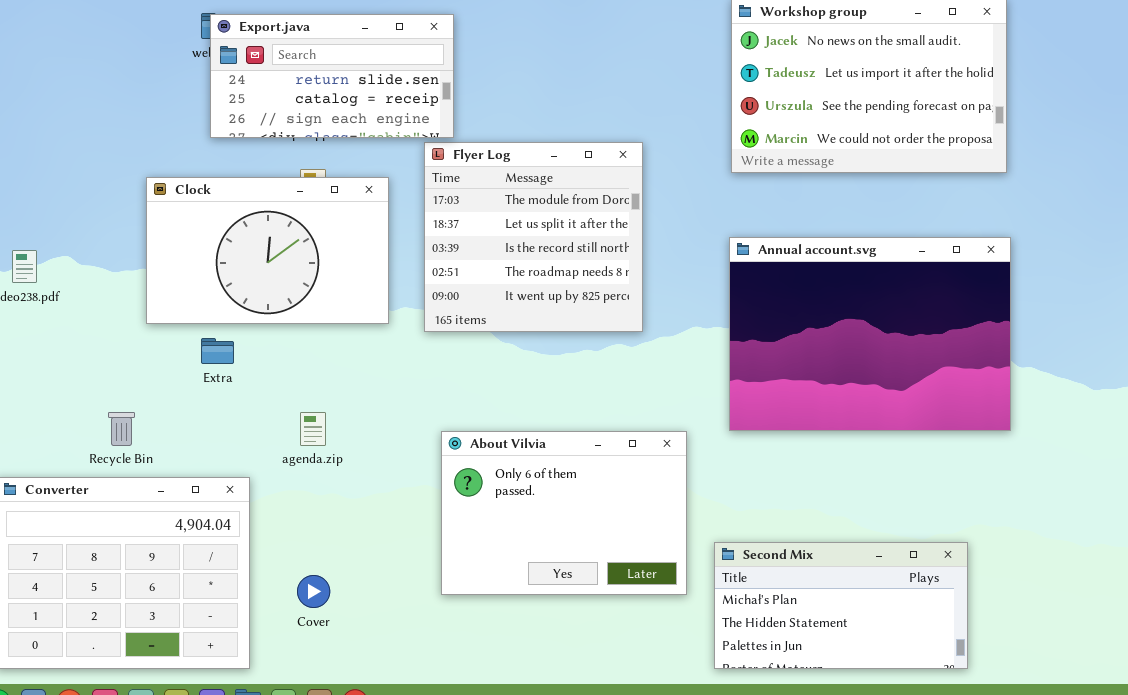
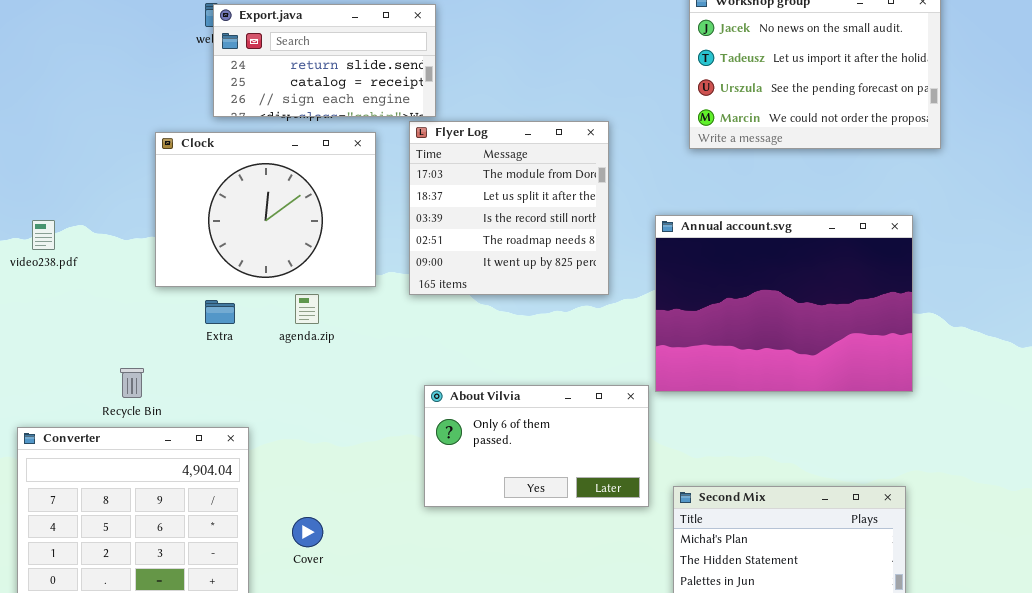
Clock: [146,177,389,324] -> [155,132,376,287], resized
Annual account.svg: [729,237,1011,431] -> [655,215,913,392], moved
agenda.zip: [300,412,326,446] -> [295,294,319,324], moved
About Vilvia: [441,431,687,595] -> [424,385,649,507], resized

